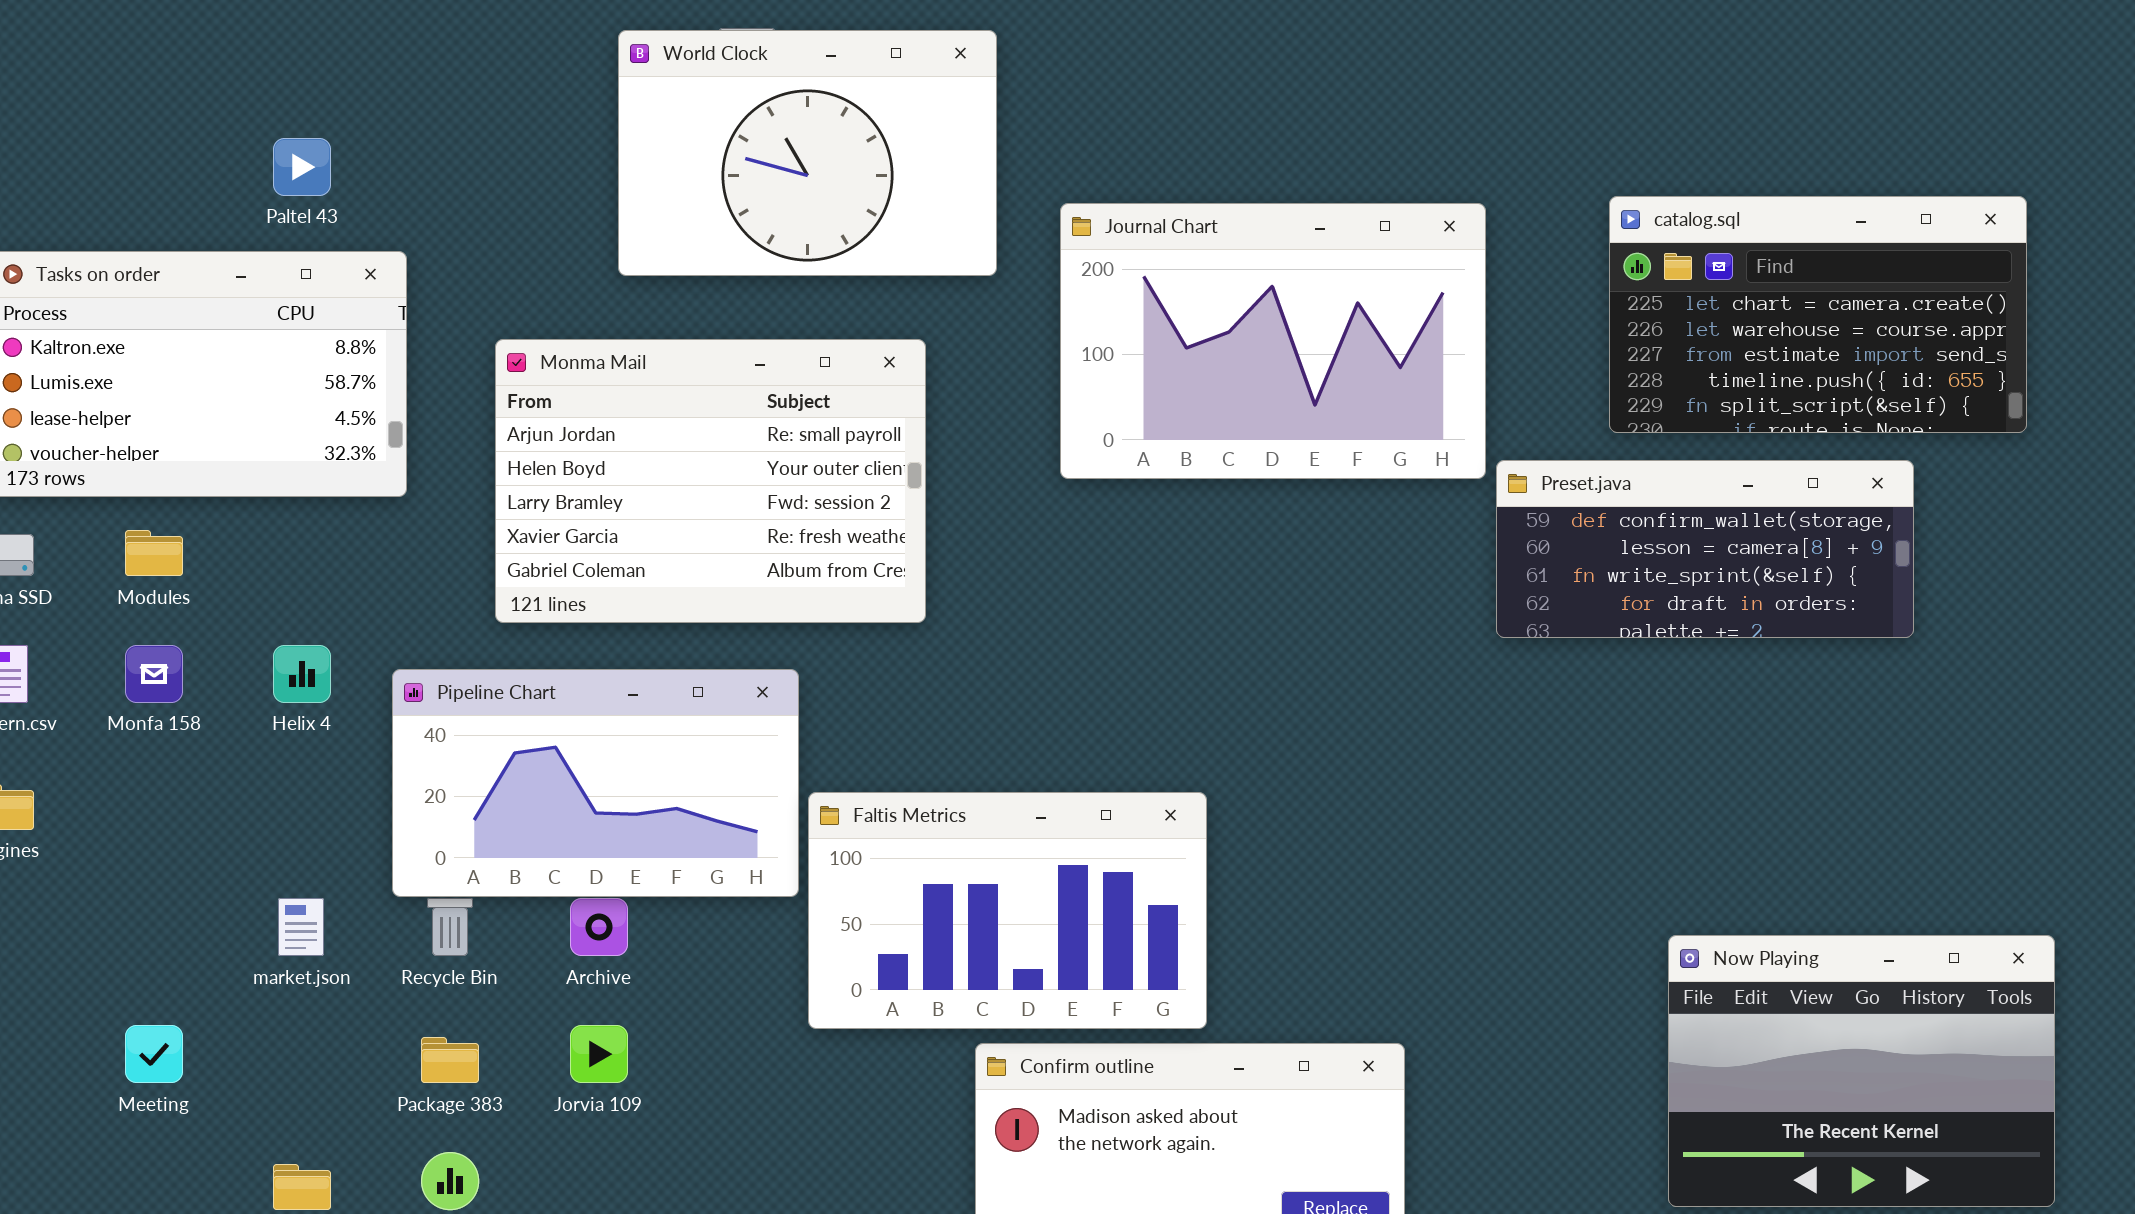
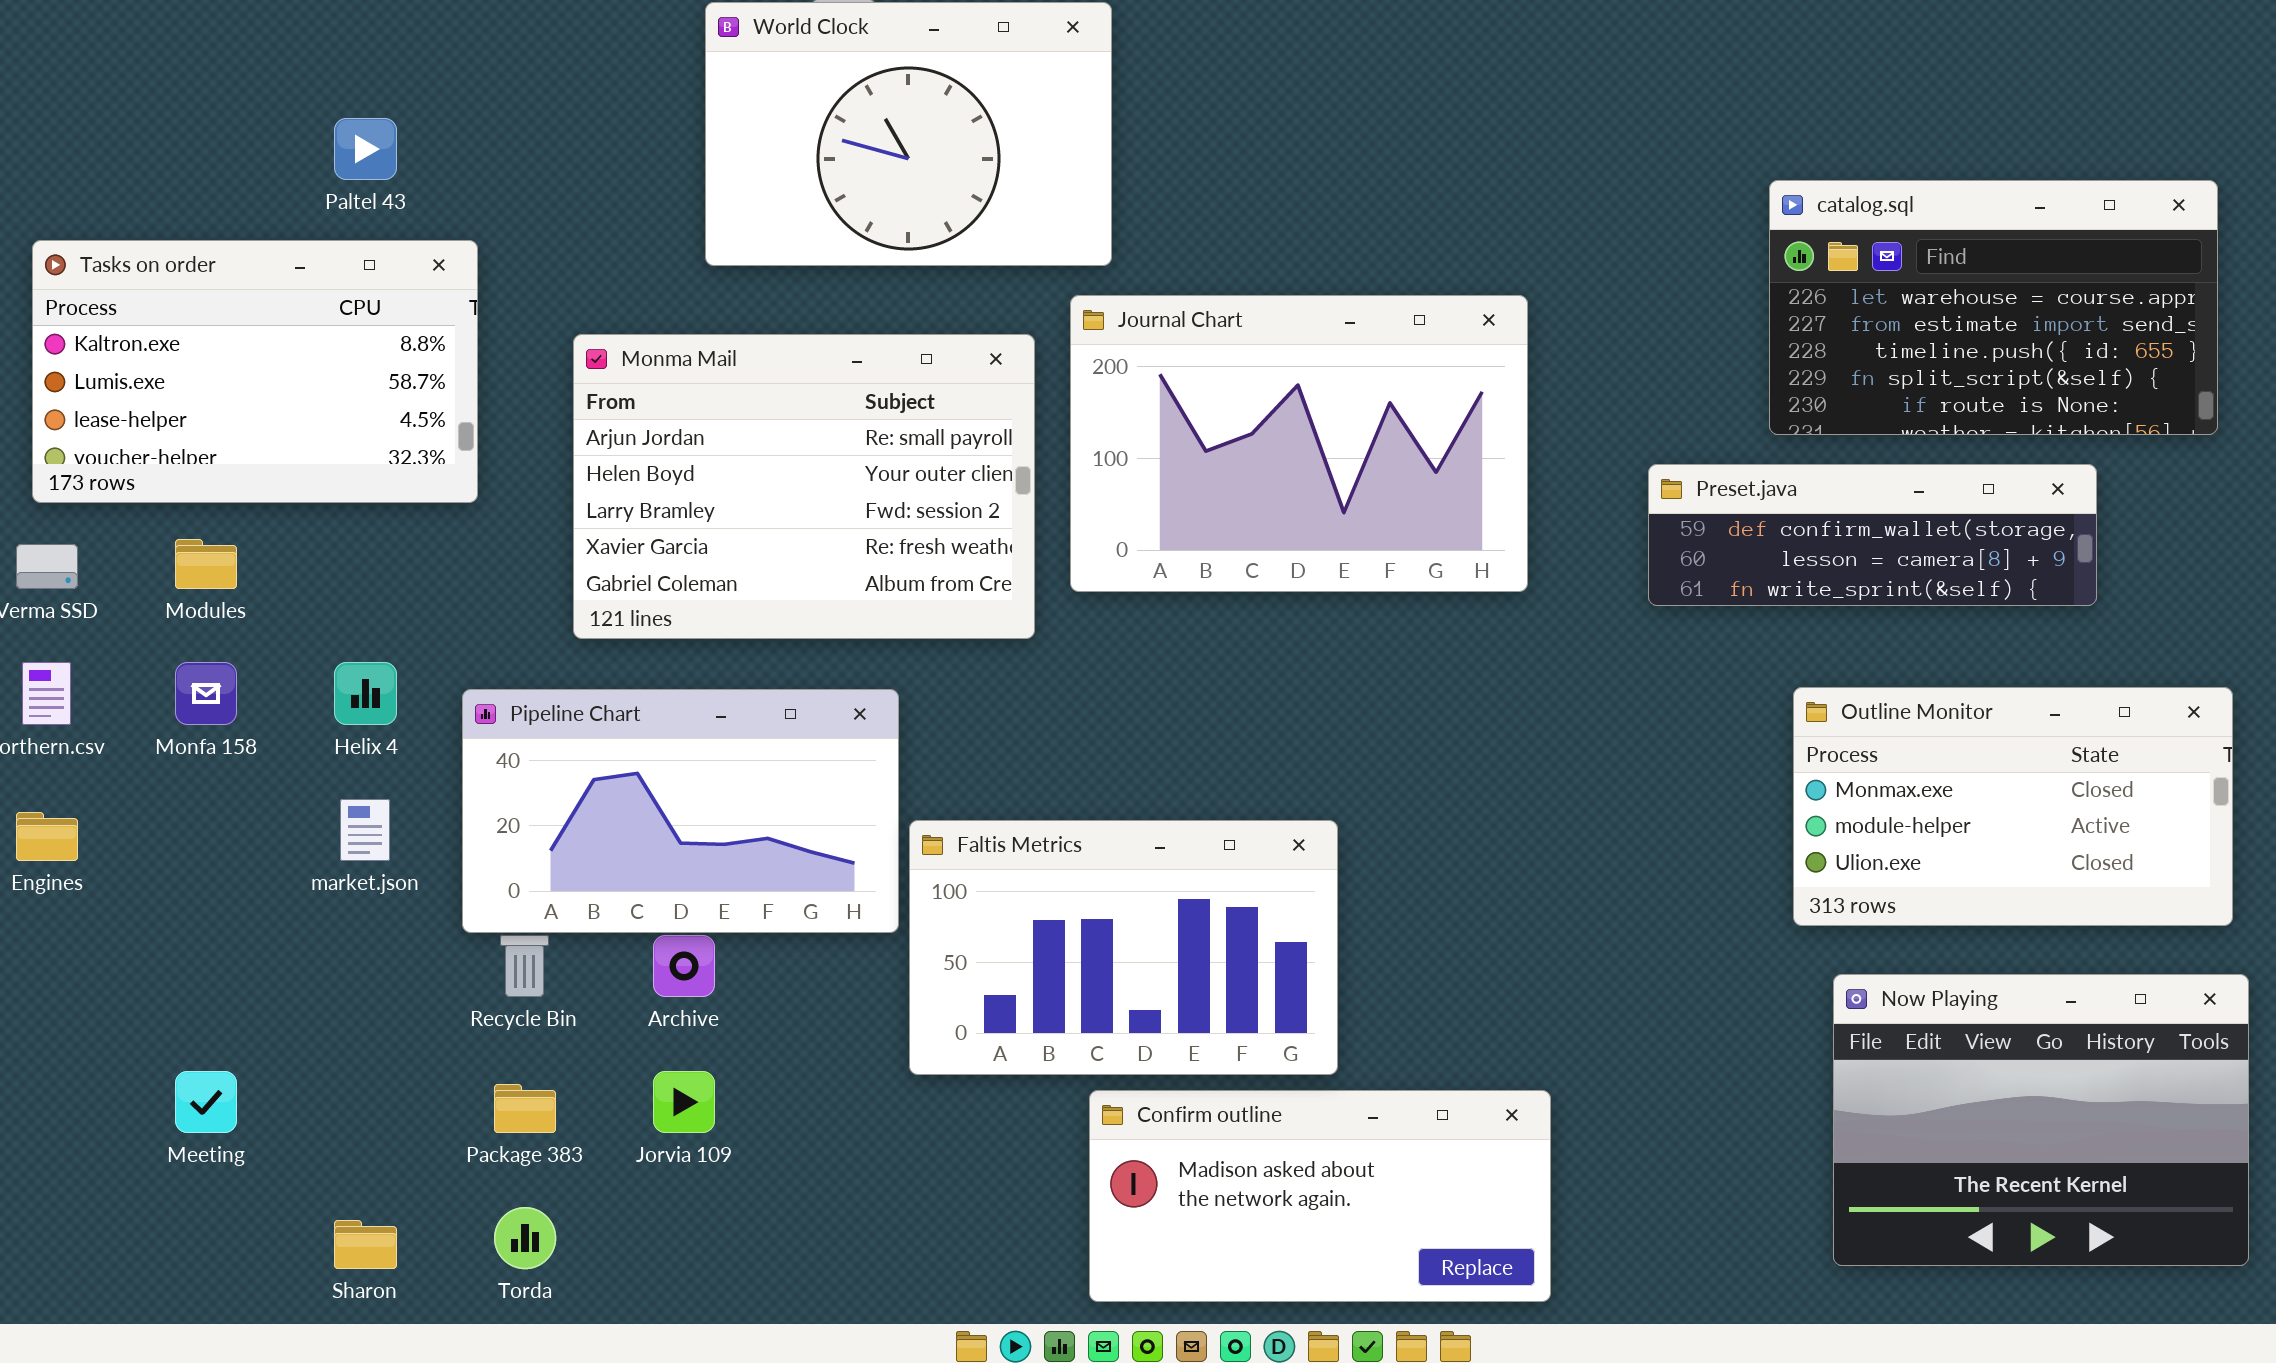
catalog.sql: [1609,196,2027,433] -> [1769,180,2218,435], scrolled down 1 row
Journal Chart: [1060,203,1486,479] -> [1070,295,1528,592], moved
Preset.java: [1496,460,1914,638] -> [1648,464,2097,606], resized
Outline Monitor: none -> [1793,687,2233,926], opened
market.json: [278,898,324,956] -> [340,799,390,861], moved

